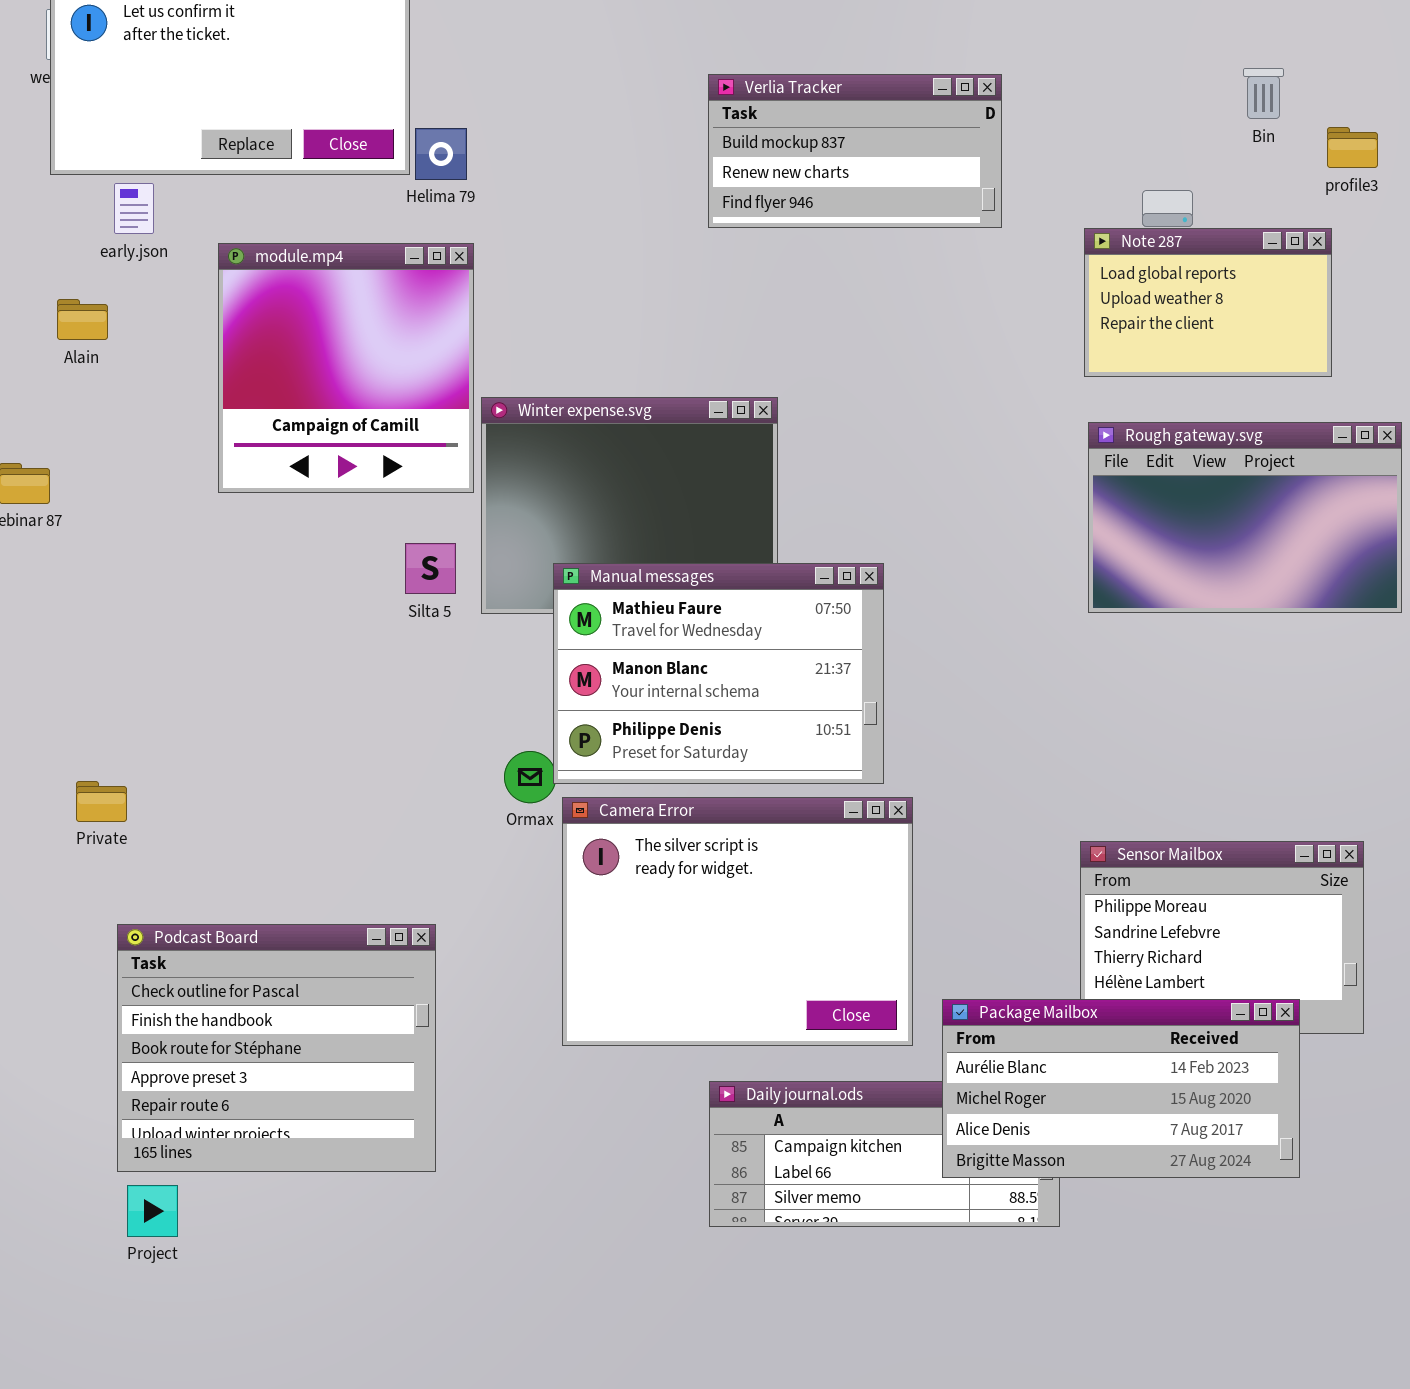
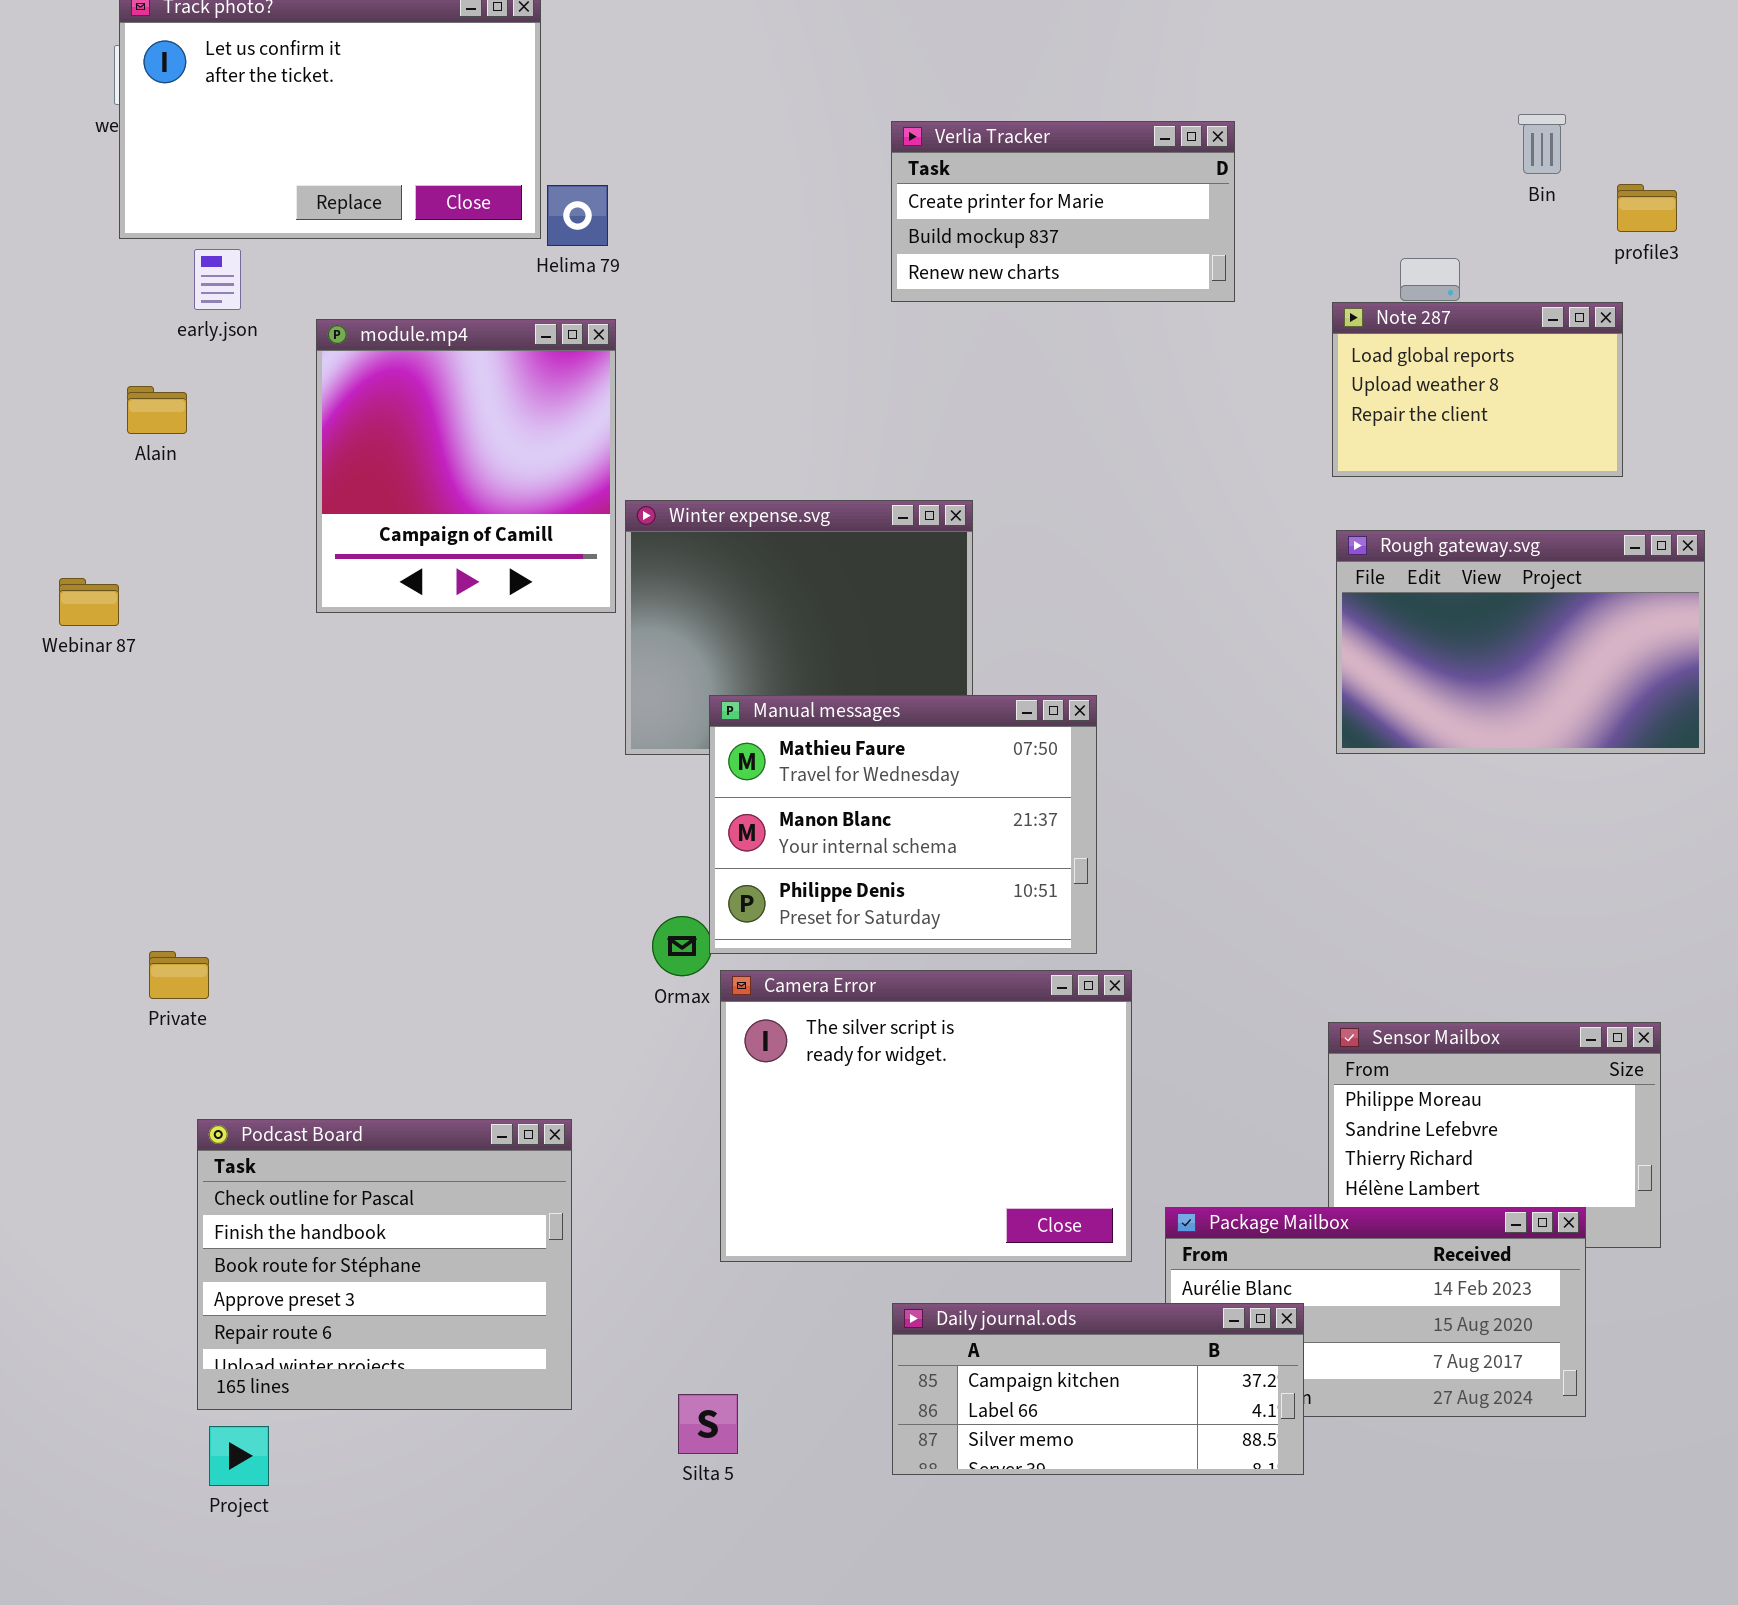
Verlia Tracker: [708,74,1002,228] -> [891,121,1235,302], scrolled up 1 row
Silta 5: [405,543,456,594] -> [678,1394,738,1454], moved
Daily journal.ods: [709,1081,1060,1227] -> [892,1303,1304,1475], raised

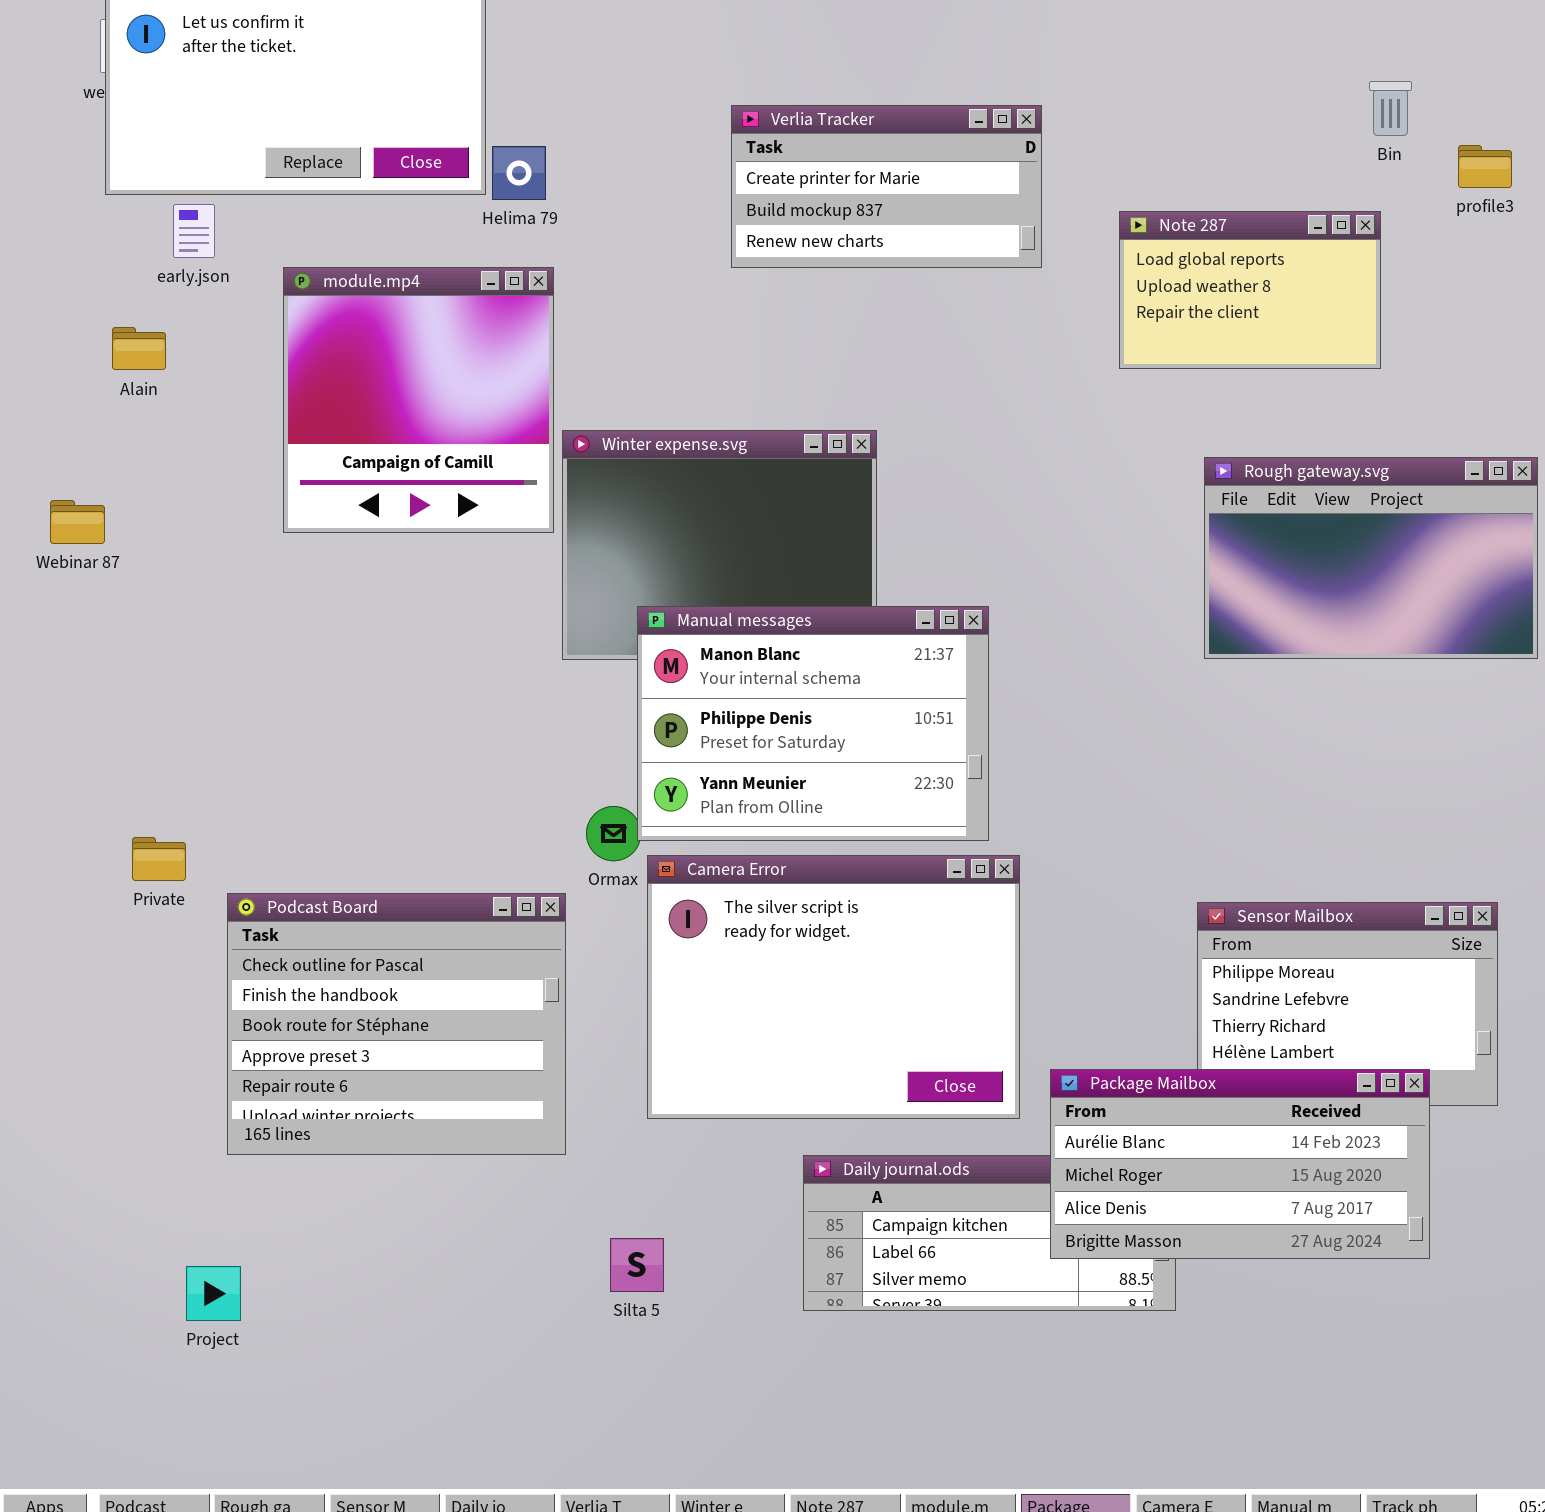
Verlia Tracker: [891,121,1235,302] -> [731,105,1042,268], moved
Note 287: [1332,302,1623,477] -> [1119,211,1381,369], moved
Manual messages: [709,695,1097,954] -> [637,606,989,841], scrolled down 1 row
Podcast Board: [197,1119,572,1410] -> [227,893,566,1155], moved
Package Mailbox: [1165,1207,1586,1417] -> [1050,1069,1430,1259], raised

